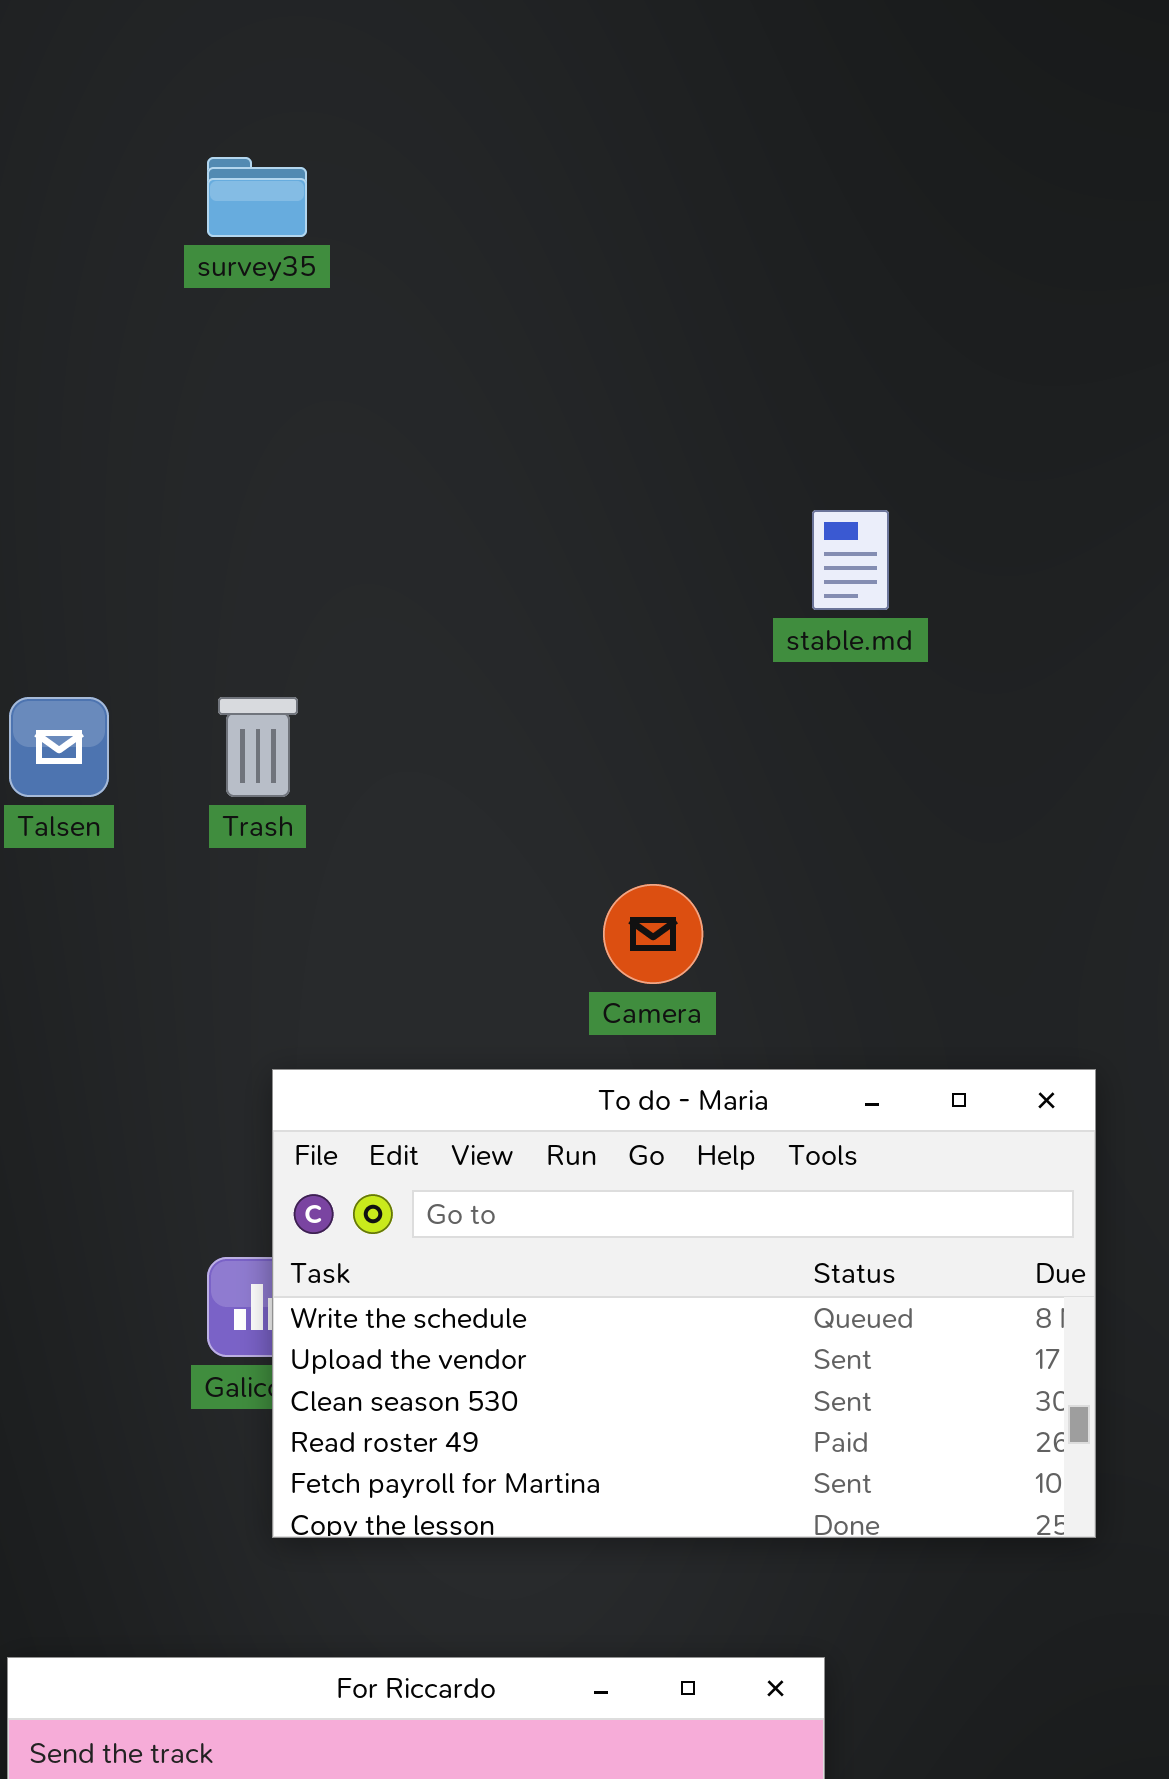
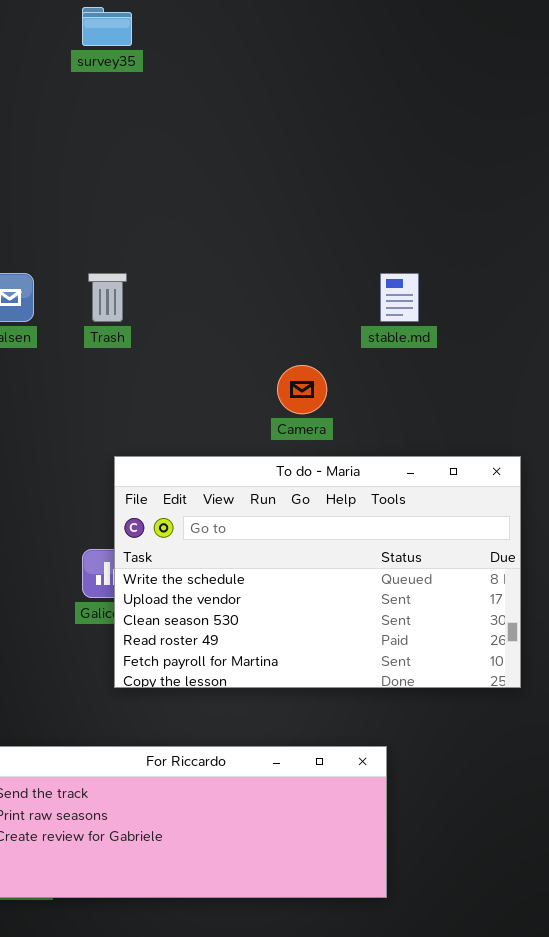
stable.md: [812,510,889,610] -> [380,273,419,322], moved

